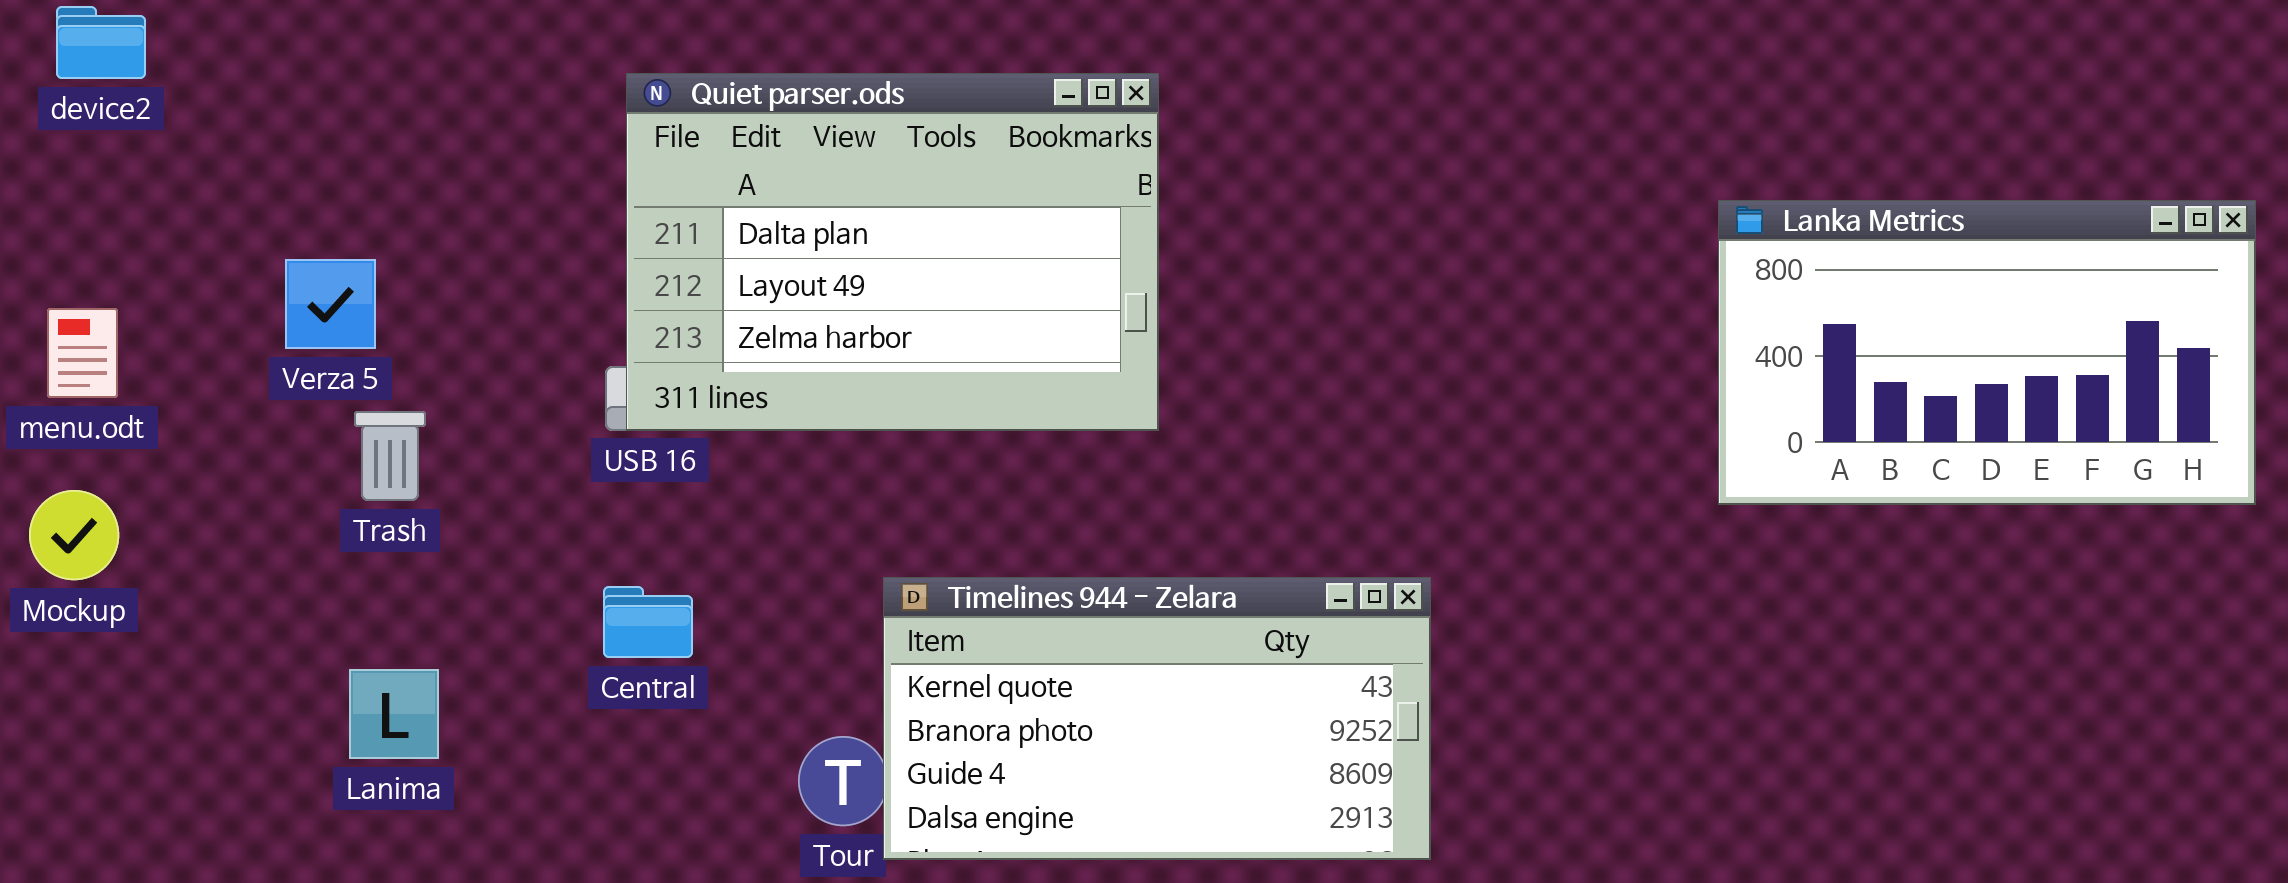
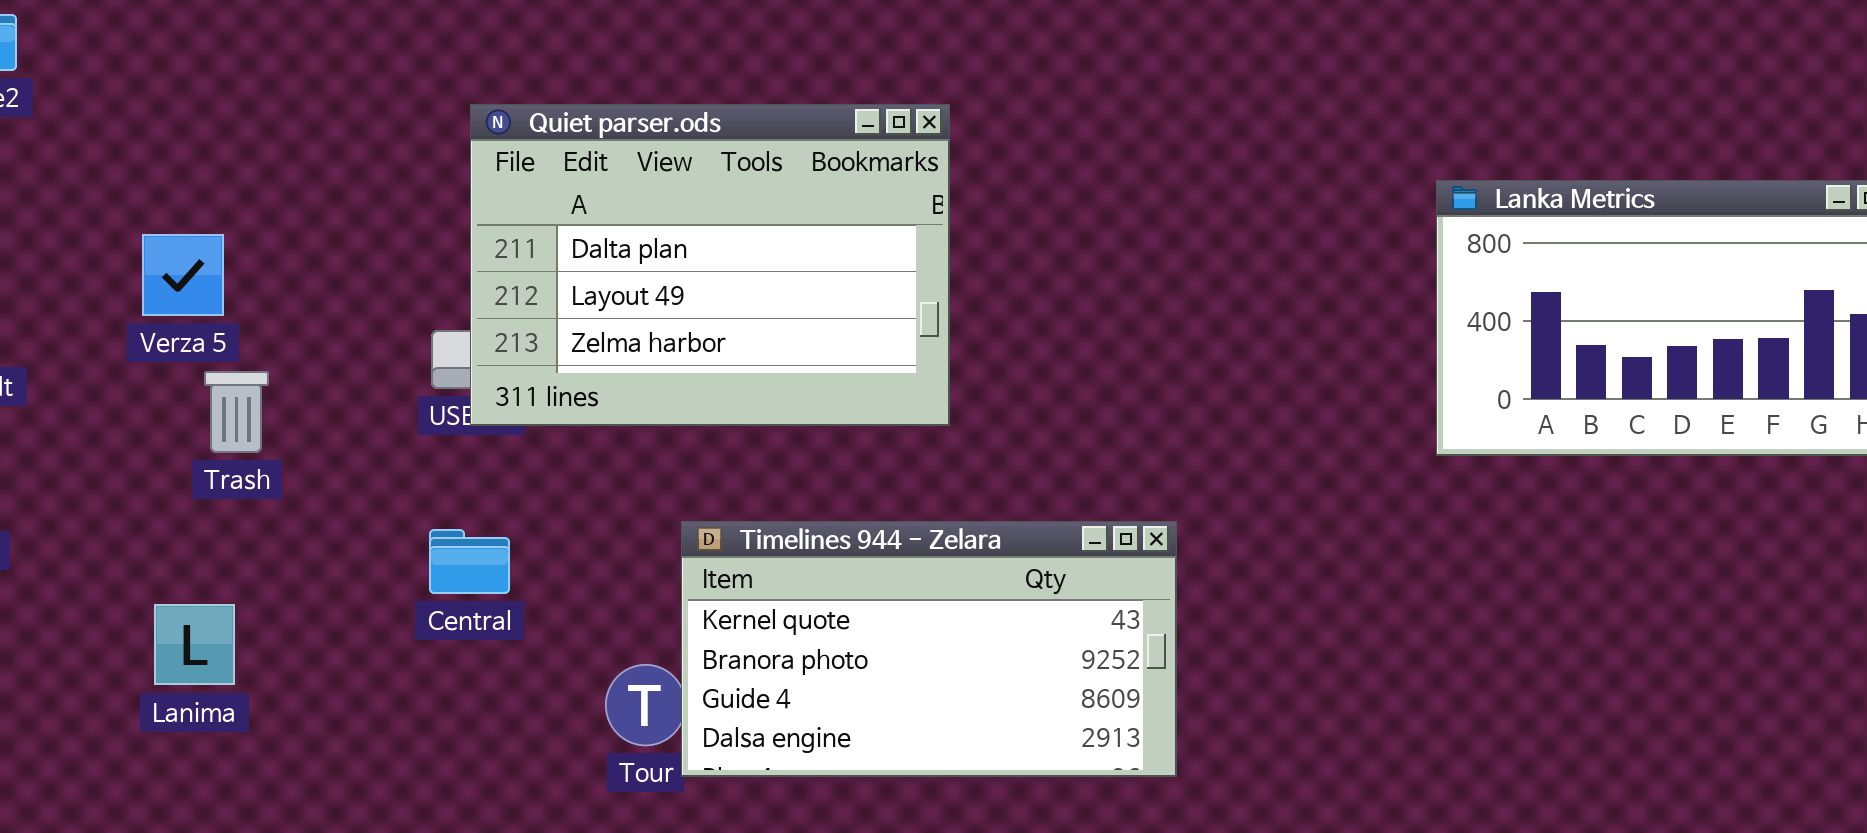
Quiet parser.ods: [626,73,1159,431] -> [470,104,950,426], moved
Lanima: [349,669,439,759] -> [154,604,235,685], moved

